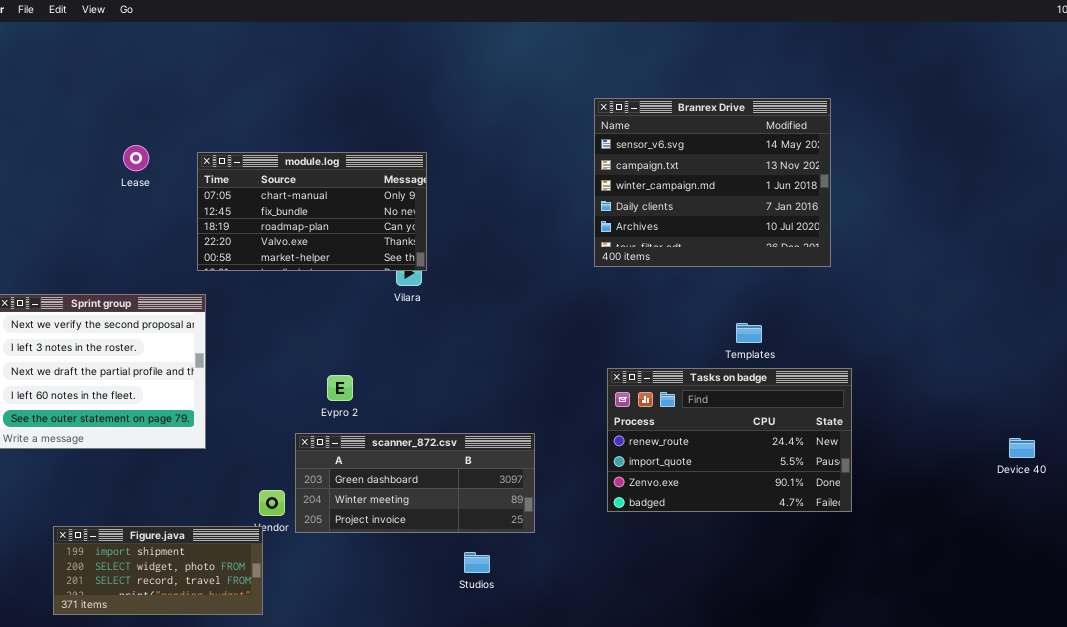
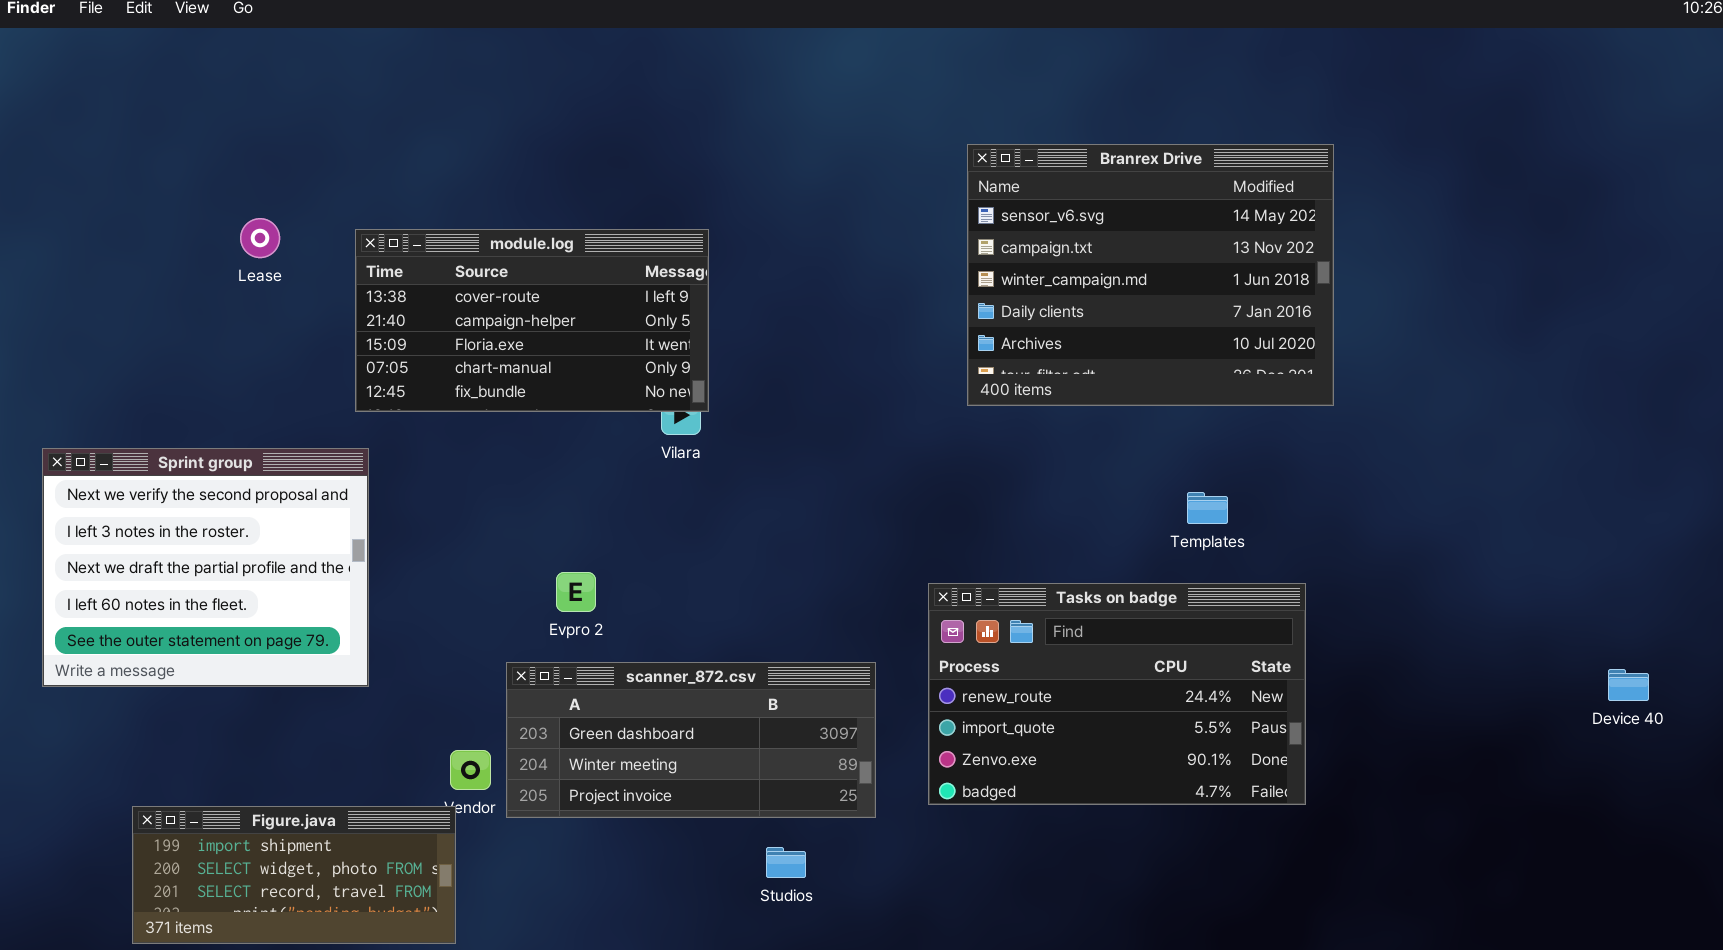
module.log: [197,152,427,271] -> [355,229,709,412], scrolled up 3 rows
Tasks on badge: [607,368,852,512] -> [928,583,1306,805], moved

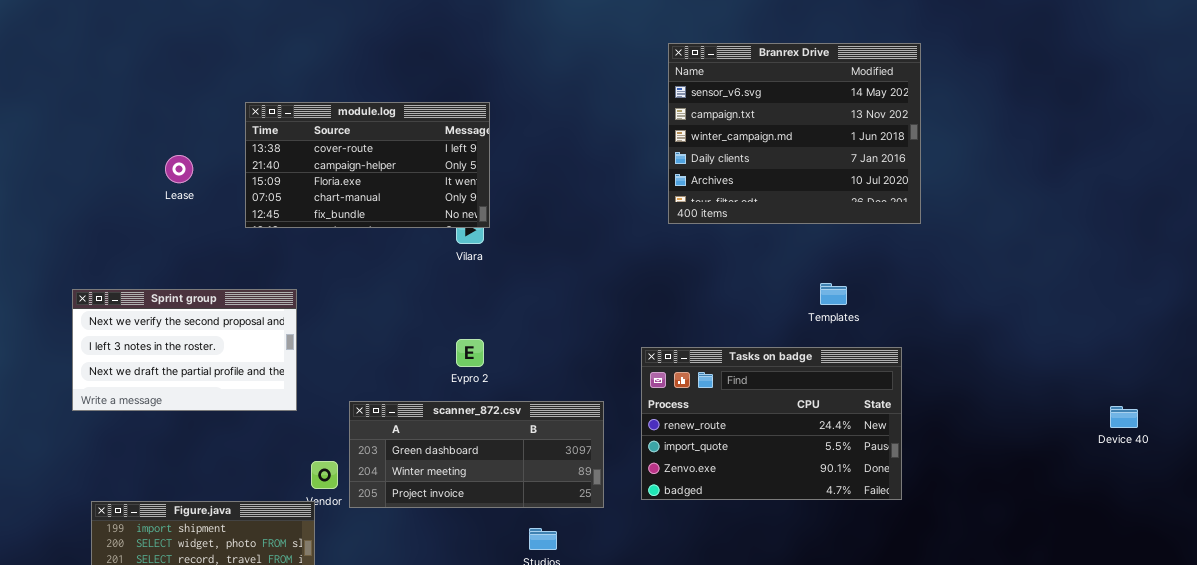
Lease: [240,218,280,258] -> [165,155,193,183], moved
Sprint group: [42,448,369,687] -> [72,289,297,411], moved, resized
Evpro 2: [556,572,596,612] -> [456,339,484,367], moved

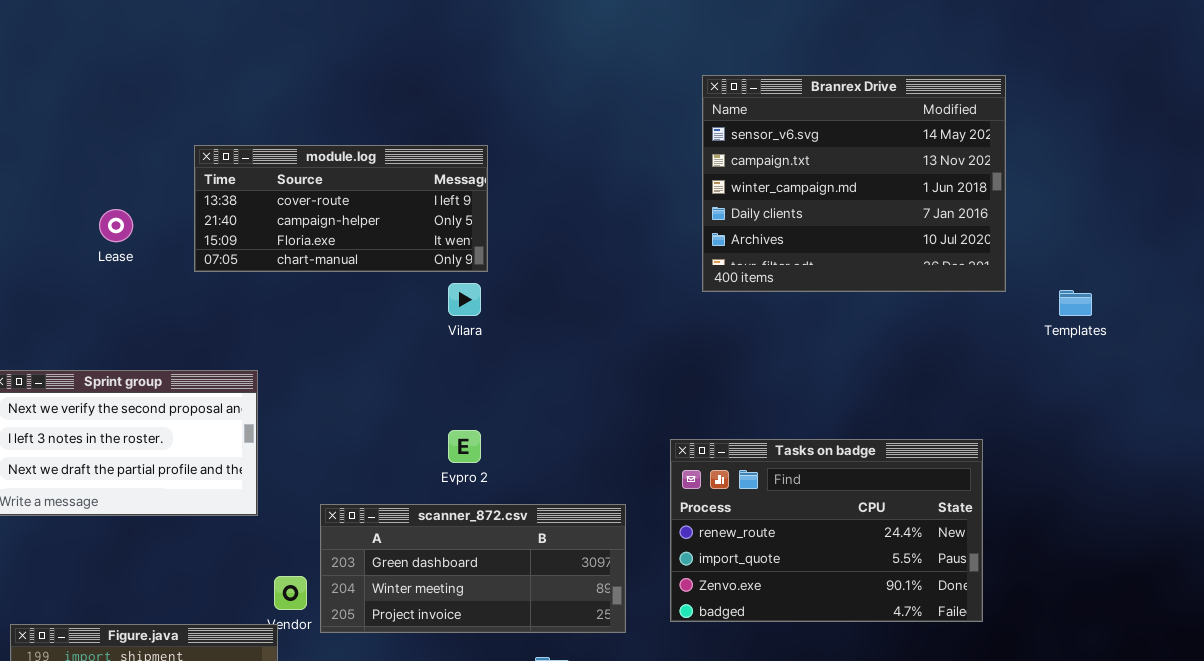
module.log: [245,102,490,228] -> [194,145,488,272], resized
Templates: [820,283,847,305] -> [1059,290,1092,316], moved

